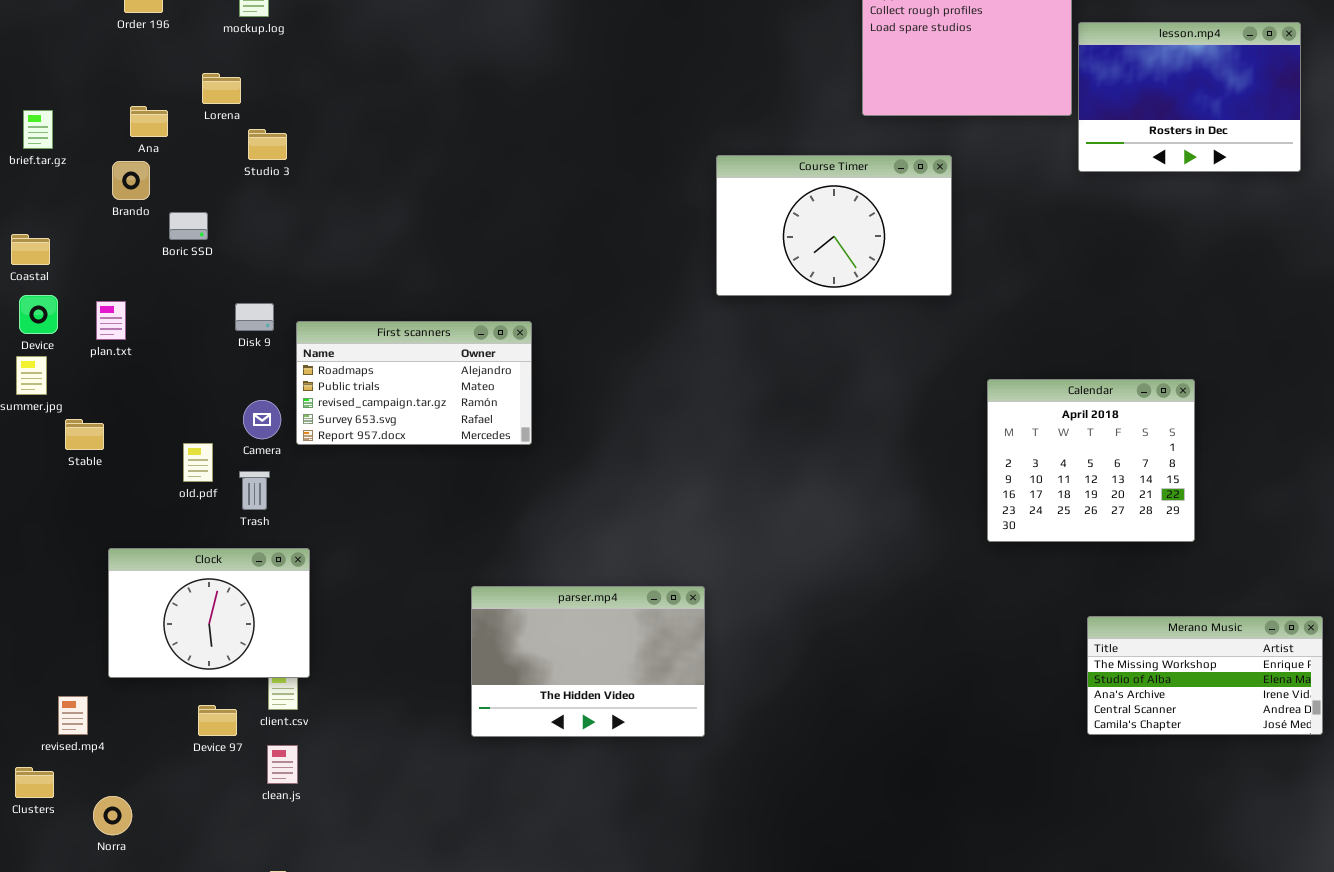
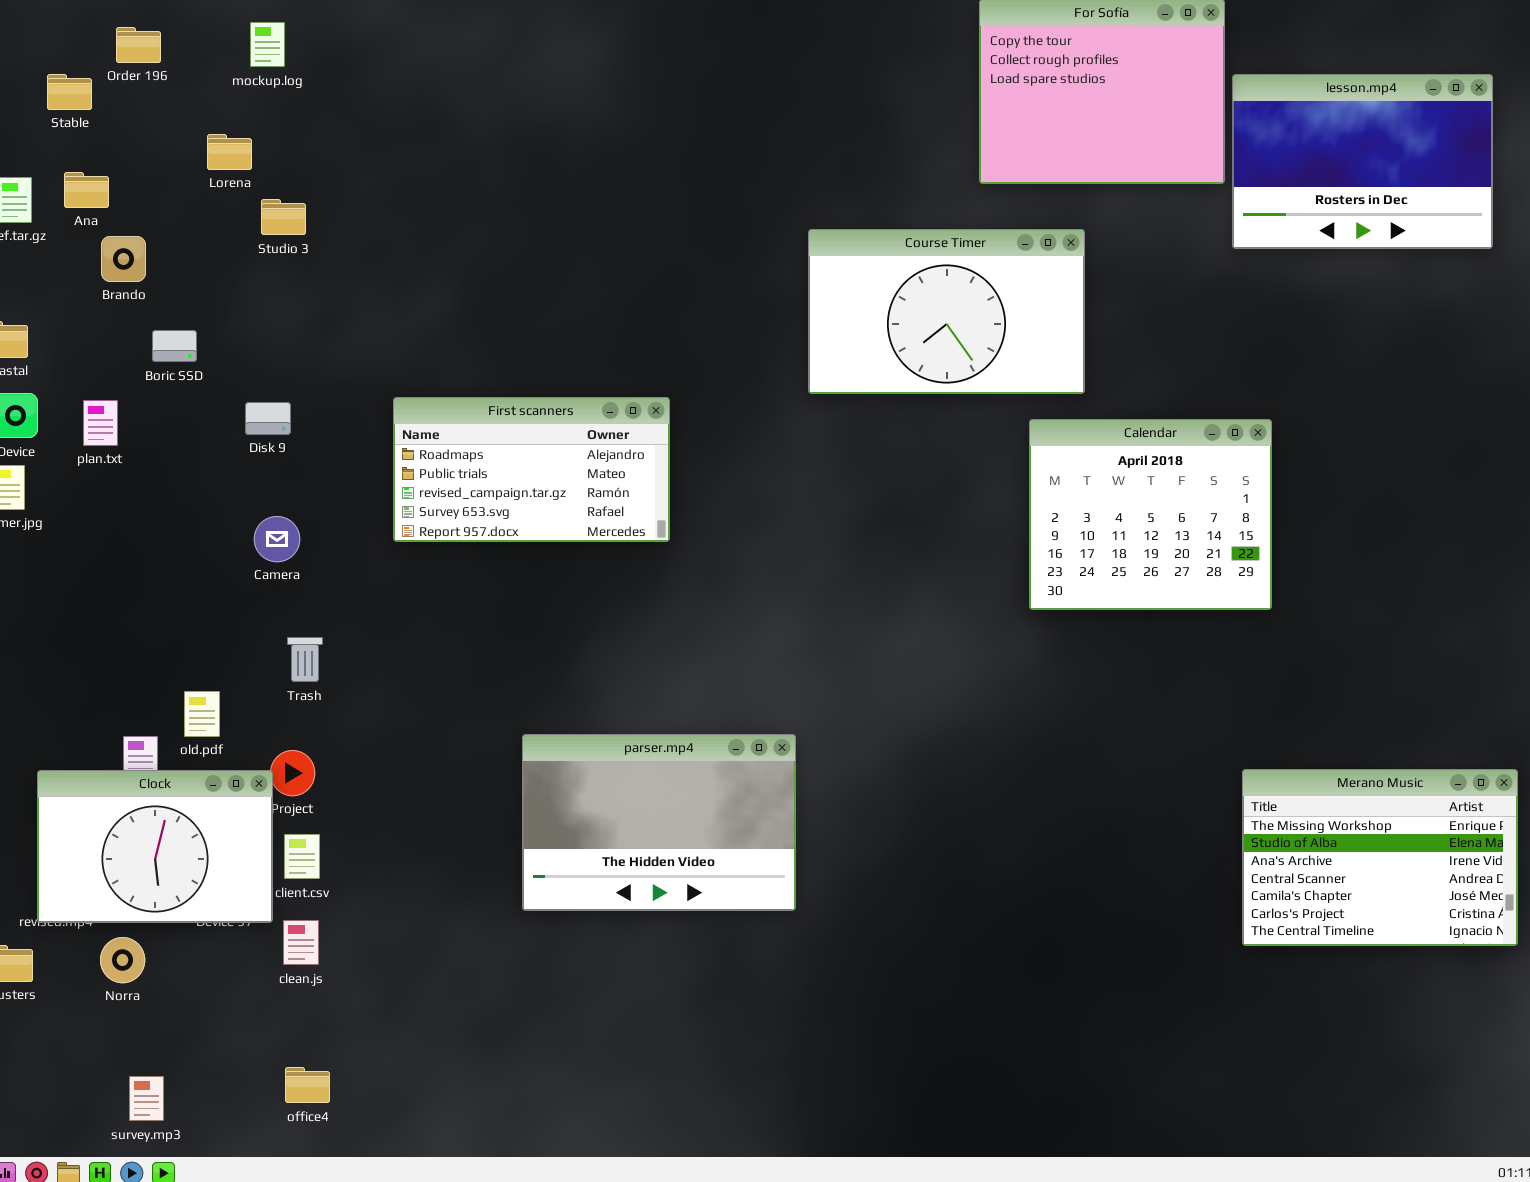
Ana: [130,106,168,137] -> [64,172,109,208], moved
Boric SSD: [169,212,208,240] -> [152,330,197,362], moved
First scanners: [296,321,532,445] -> [393,397,670,542], moved
Calendar: [987,379,1195,542] -> [1029,419,1272,610], moved
Stable: [65,419,104,450] -> [47,74,92,110], moved
old.pdf: [183,443,213,482] -> [184,691,220,737], moved
Trash: [239,471,270,510] -> [287,637,323,682], moved
Clock: [108,548,310,678] -> [37,770,273,923], moved
Merano Music: [1087,616,1323,735] -> [1242,769,1518,946], resized
Norra: [93,796,132,835] -> [100,937,145,983], moved

